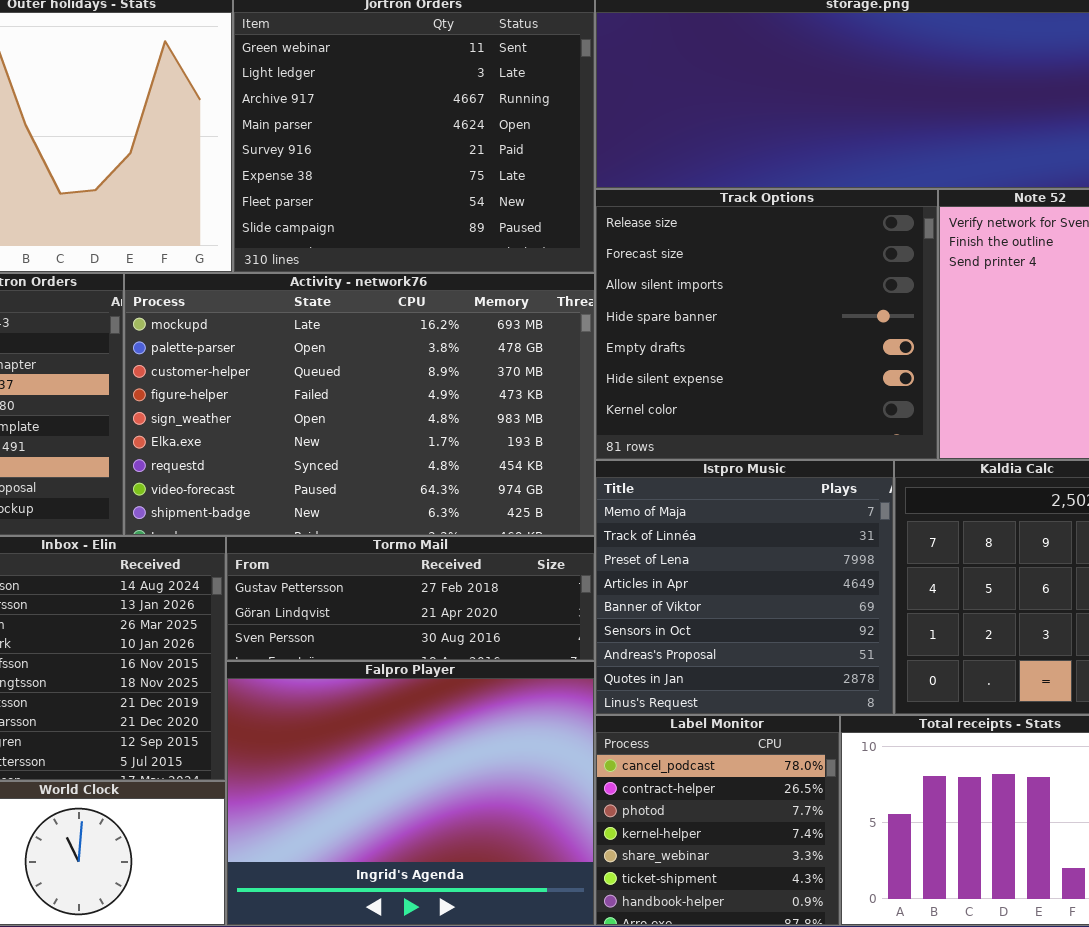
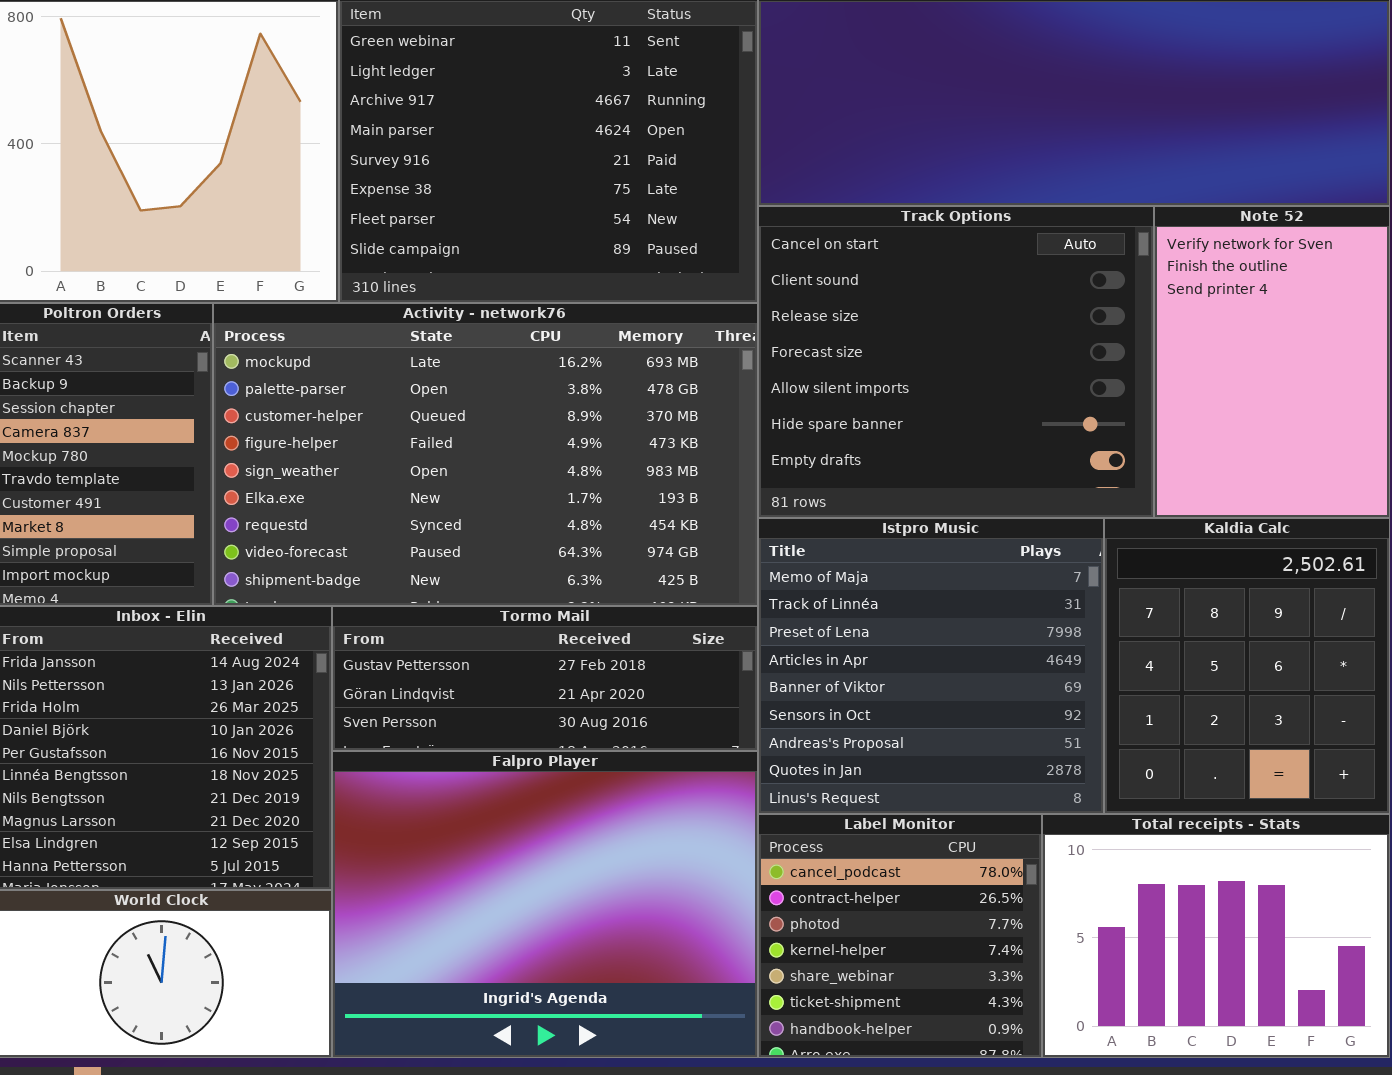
Track Options: [595,189,938,460] -> [758,206,1154,518], scrolled up 2 rows

